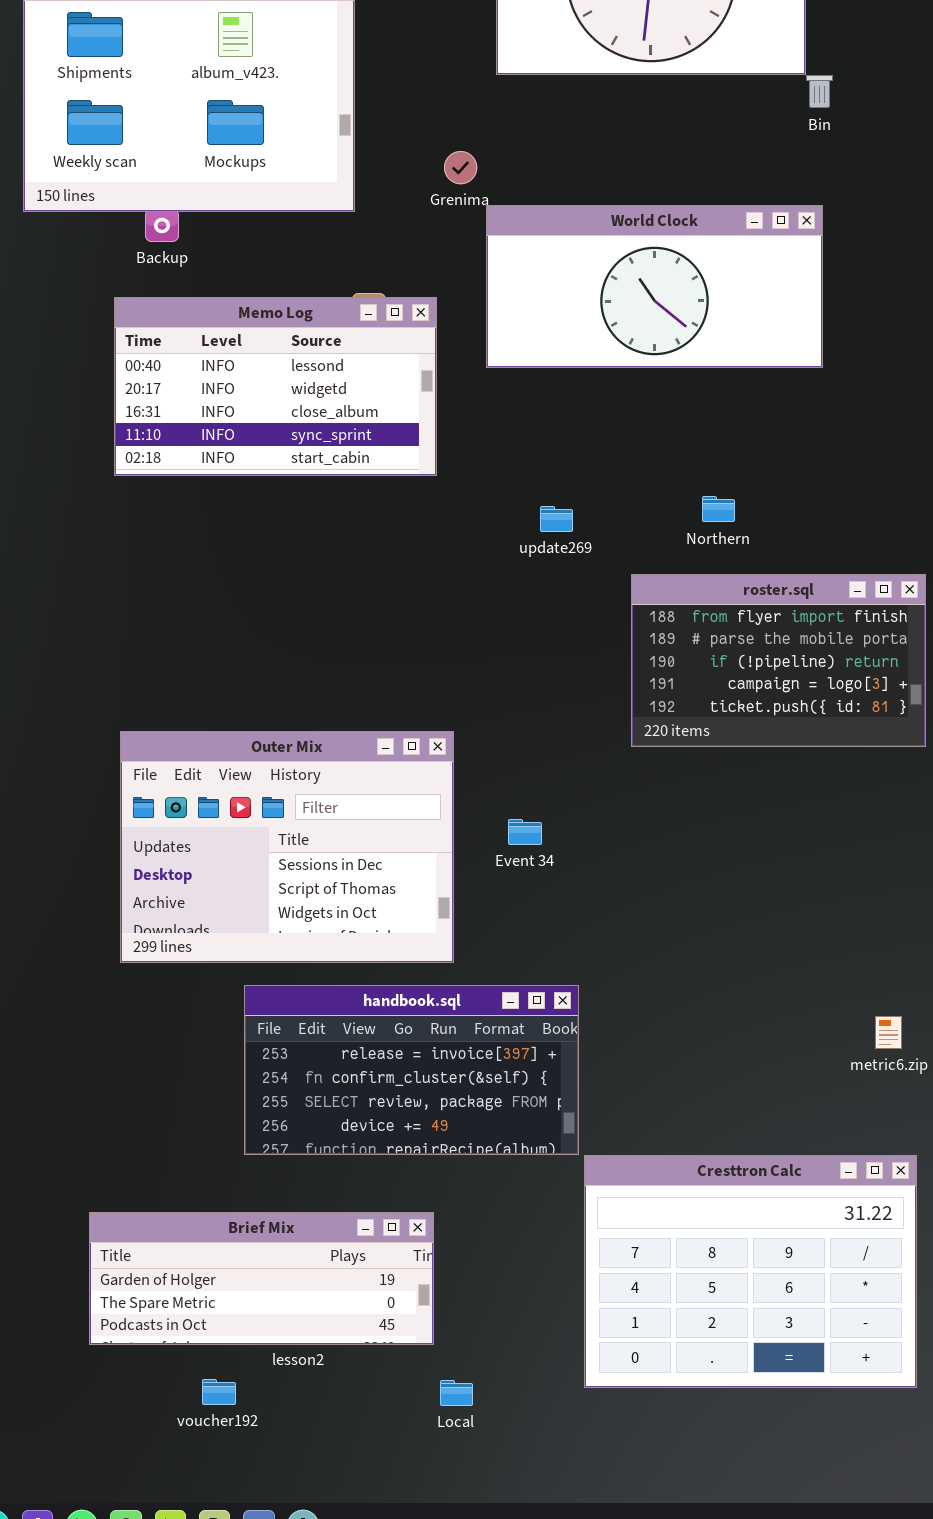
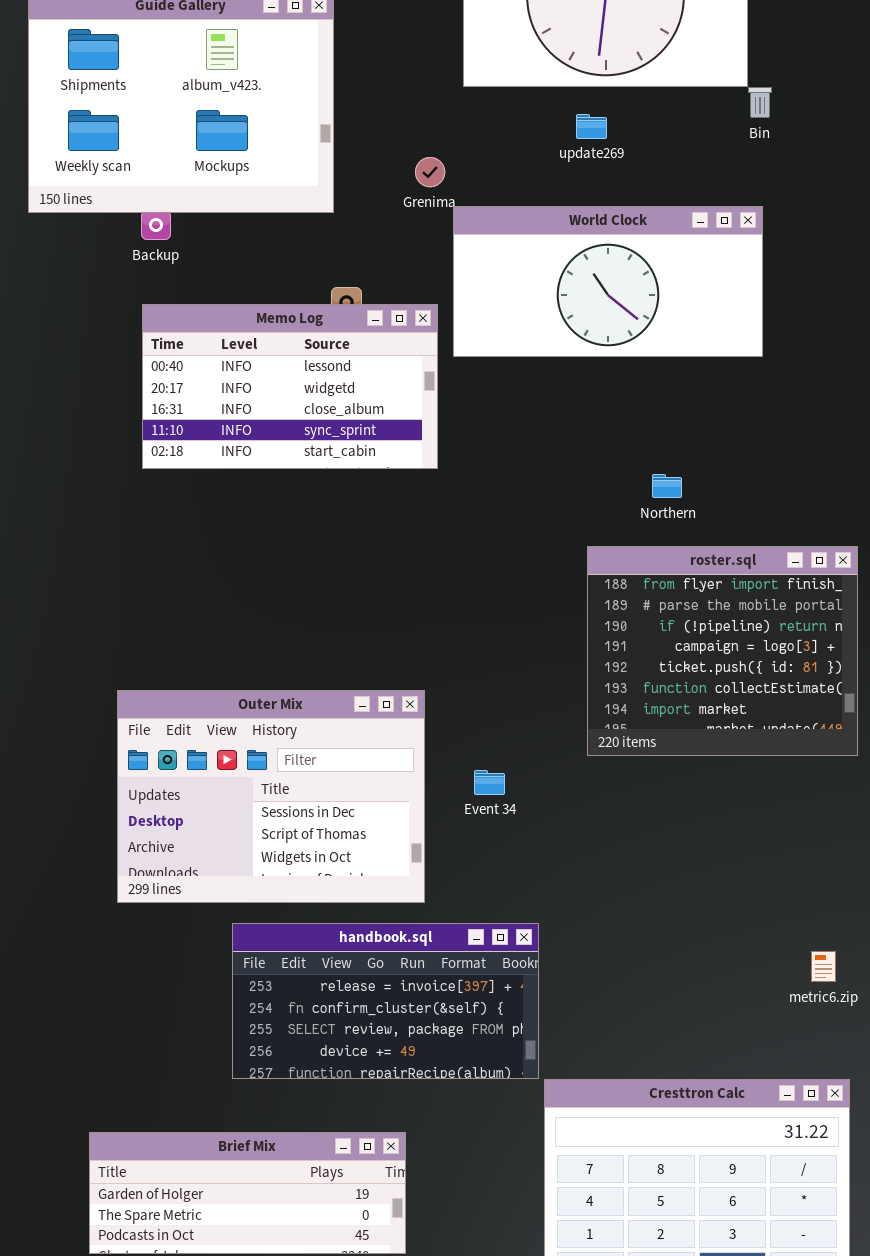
Memo Log: [114,297,437,476] -> [142,304,438,469], moved
update269: [540,506,573,532] -> [576,114,607,139], moved
roster.sql: [631,574,926,747] -> [587,546,858,756], resized

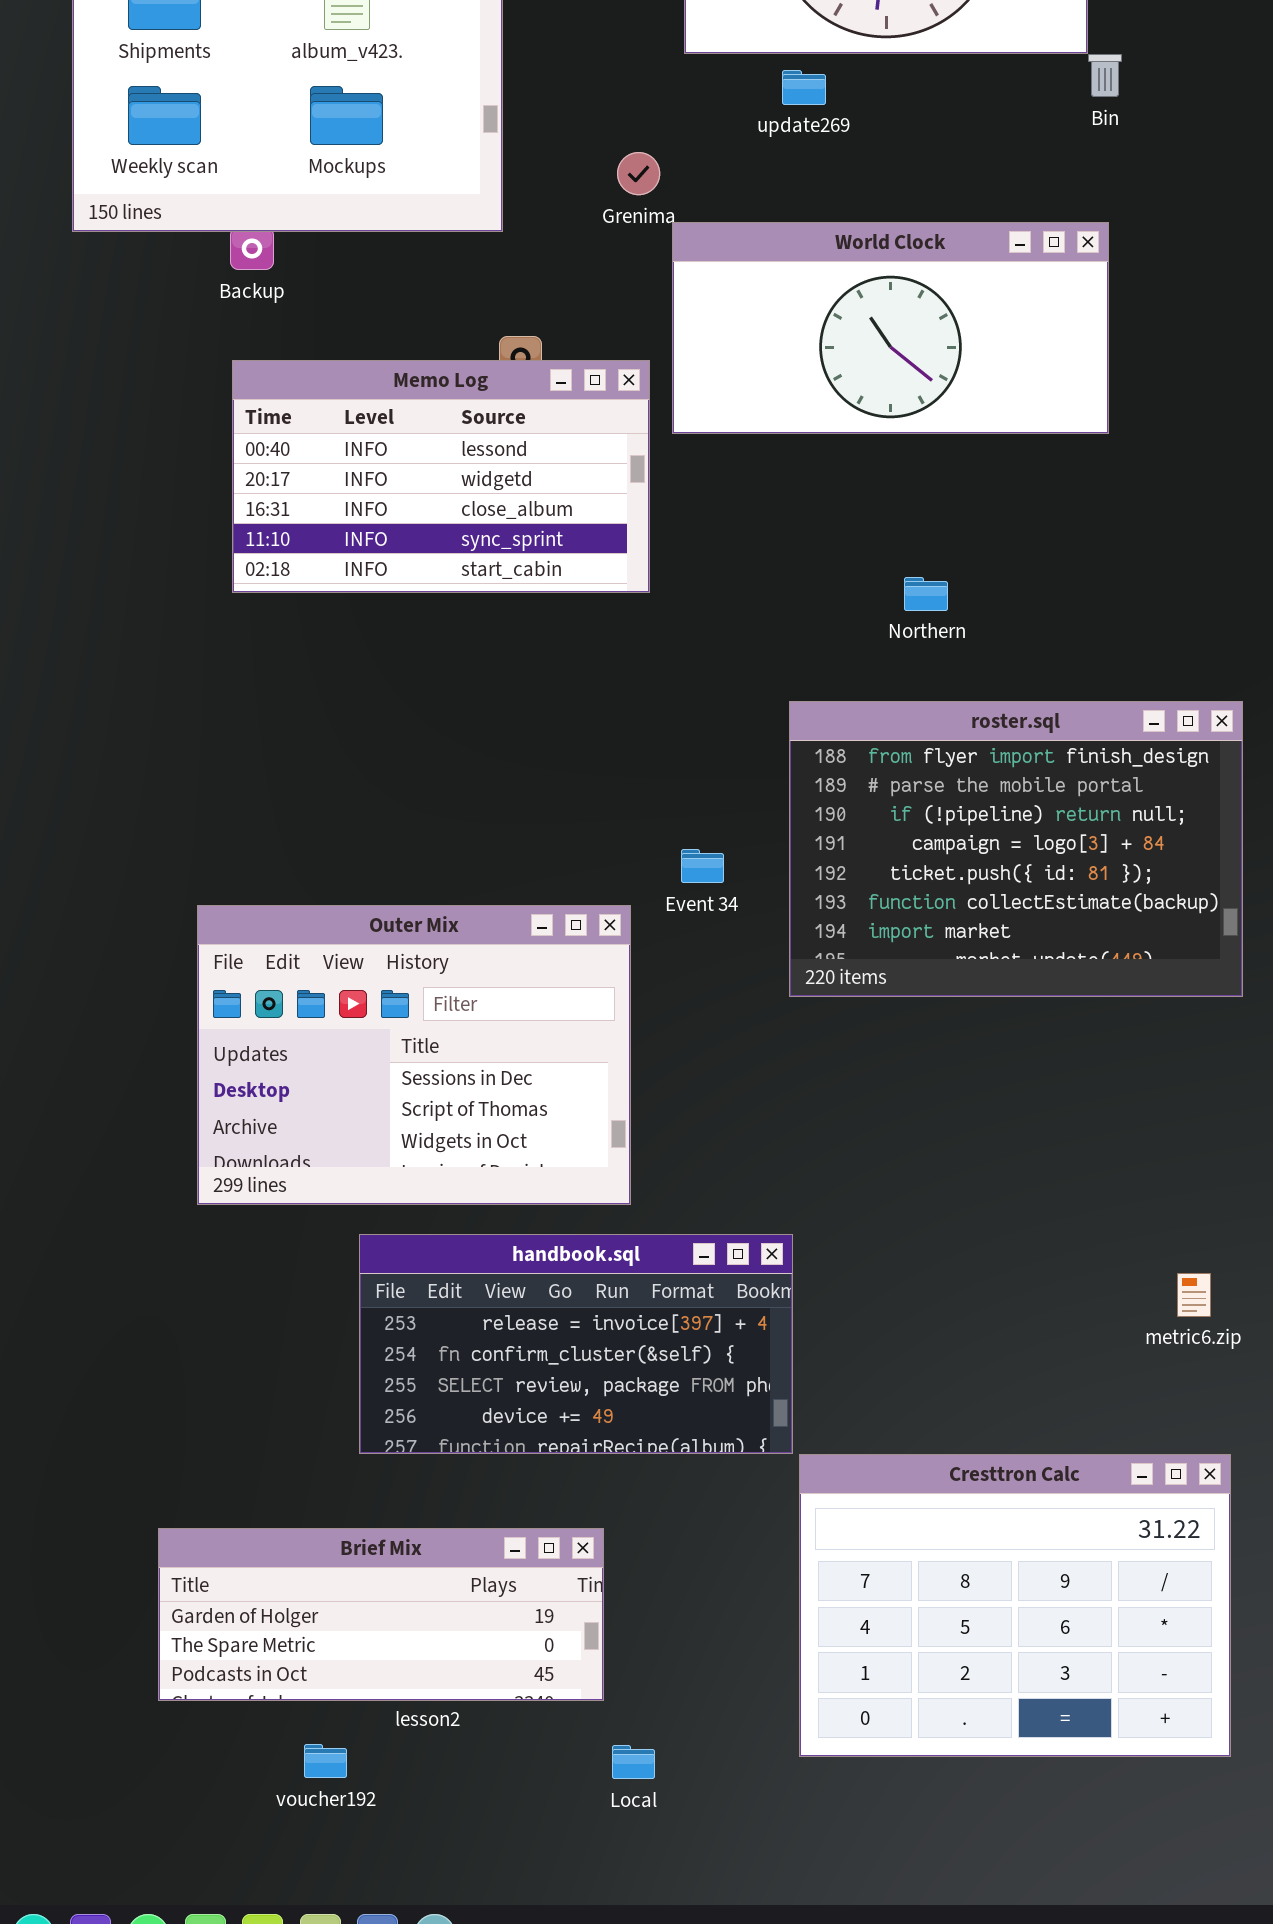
update269: [576,114,607,139] -> [782,70,826,105], moved
Northern: [652,474,682,498] -> [904,577,948,611], moved
roster.sql: [587,546,858,756] -> [789,701,1243,997], resized
Event 34: [474,770,505,795] -> [681,849,724,883], moved

